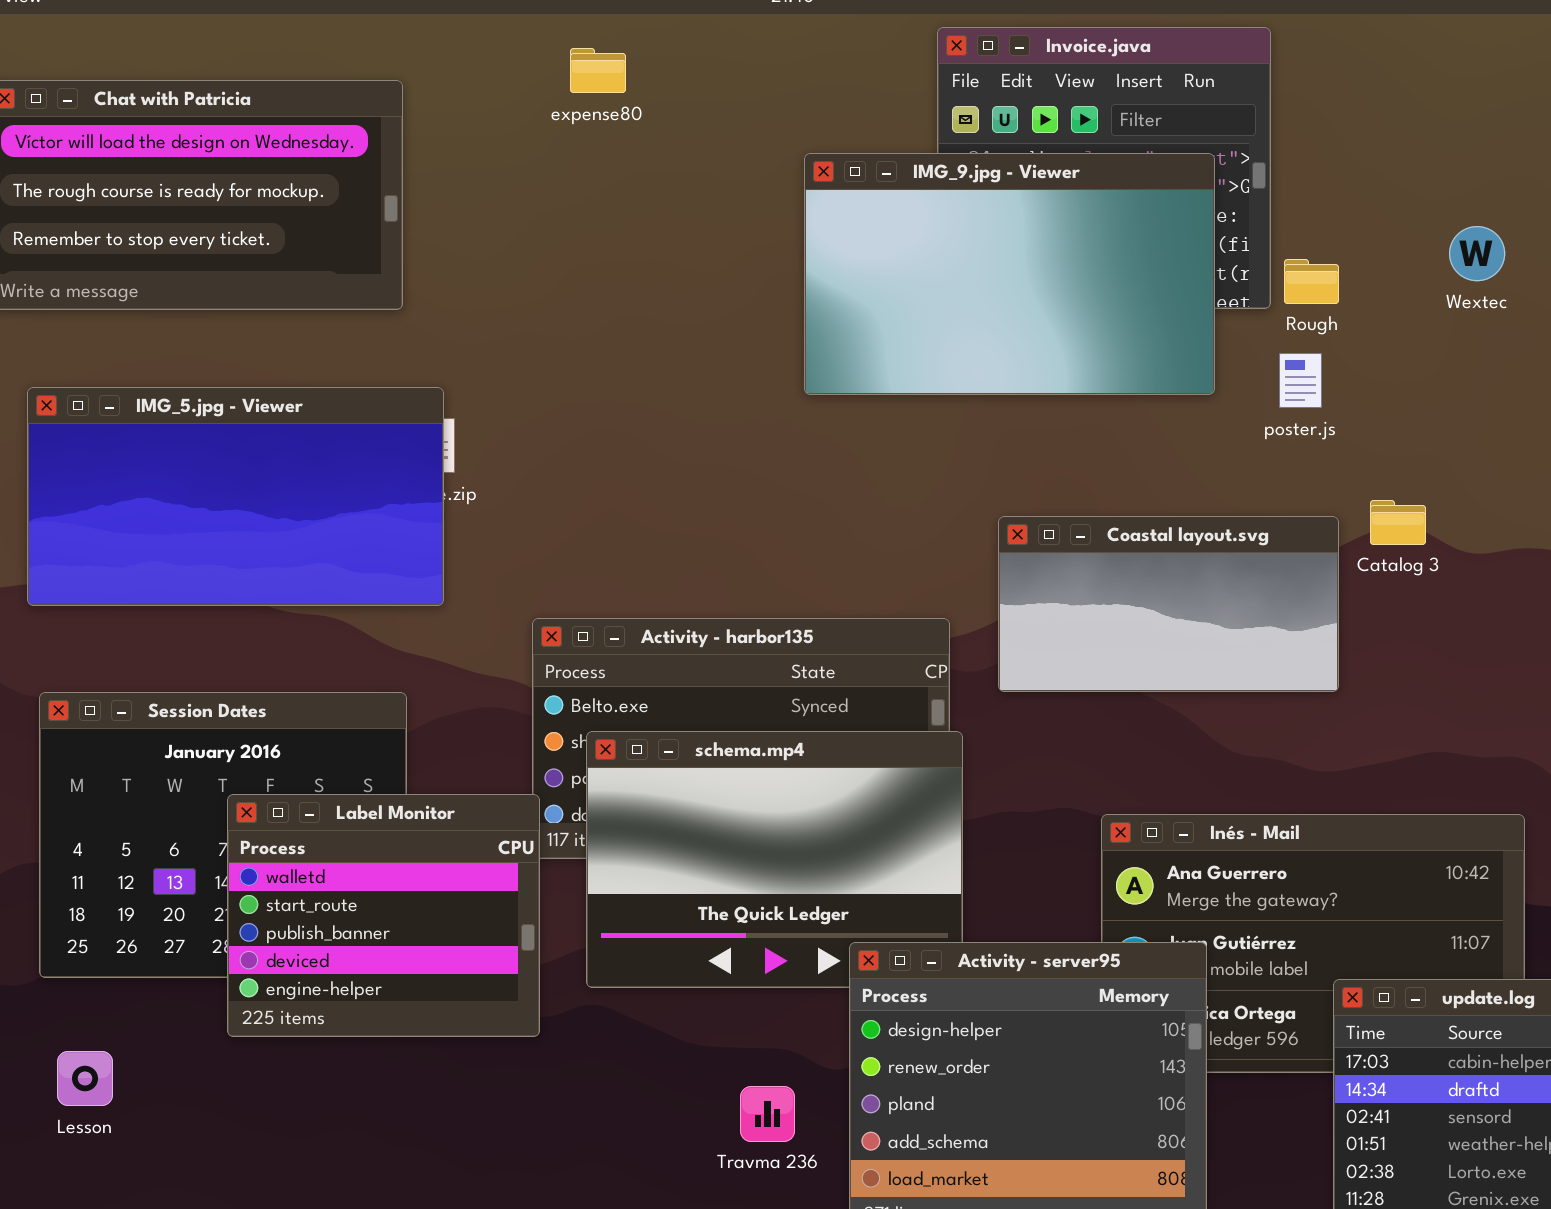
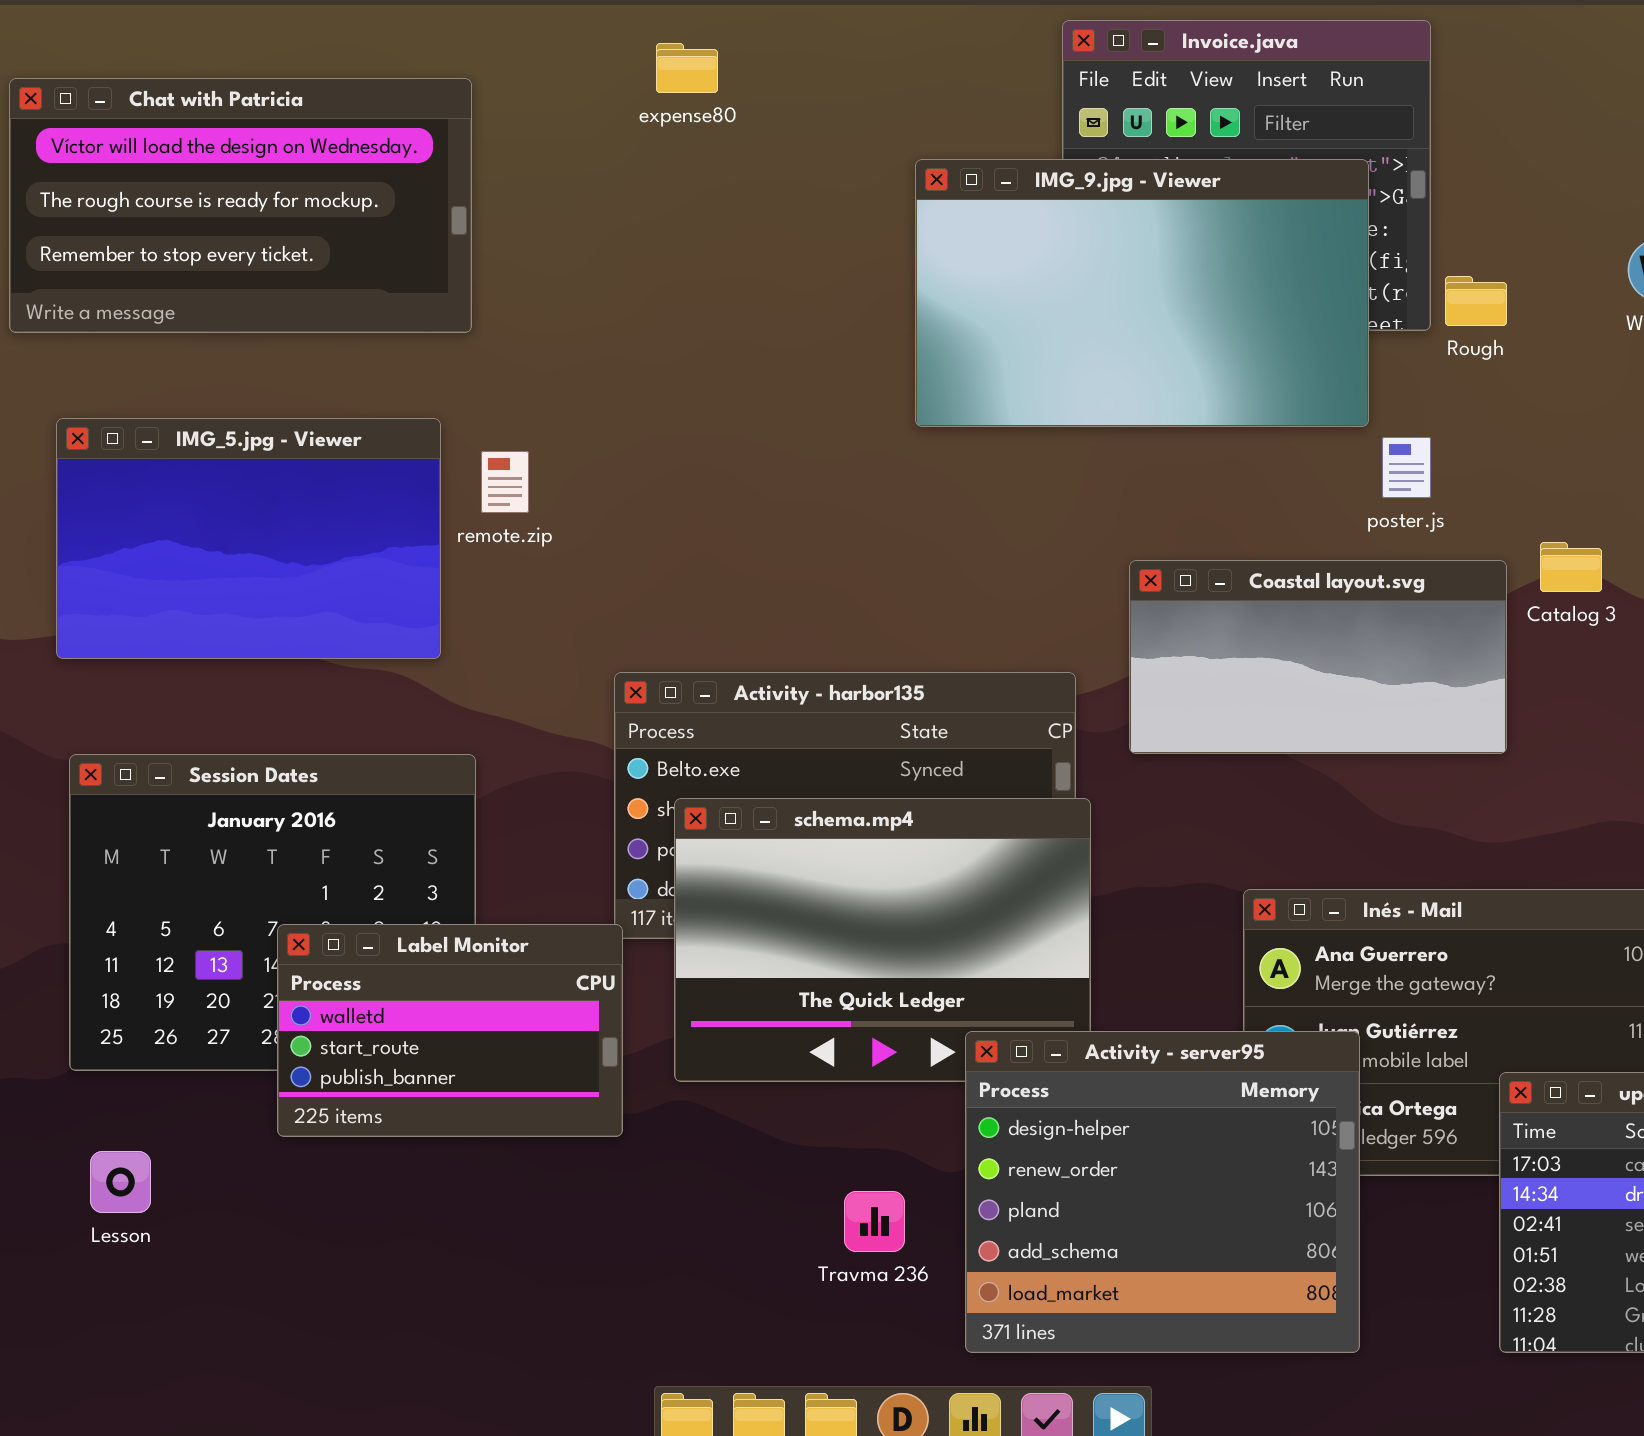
poster.js: [1279,353,1322,408] -> [1382,437,1431,498], moved
IMG_5.jpg - Viewer: [27,387,444,606] -> [56,418,441,659], resized
Label Monitor: [227,794,540,1037] -> [277,924,623,1137], resized

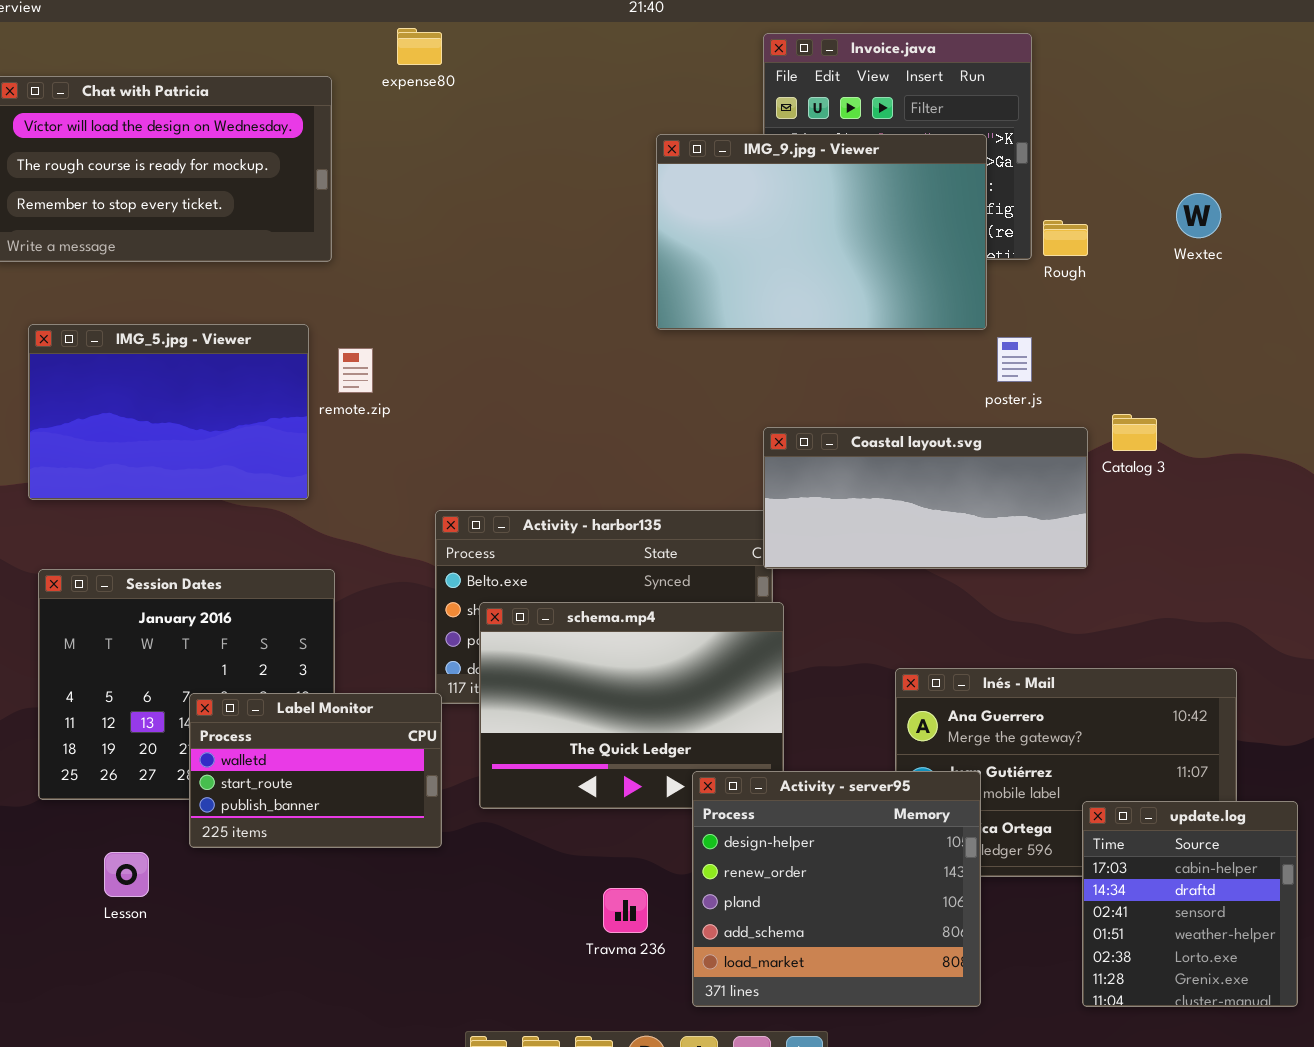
expense80: [656,43,718,93] -> [397,28,442,65], moved
Coastal layout.svg: [1129,560,1507,754] -> [763,427,1088,569], resized
Lesson: [90,1151,151,1213] -> [104,852,149,897], moved

